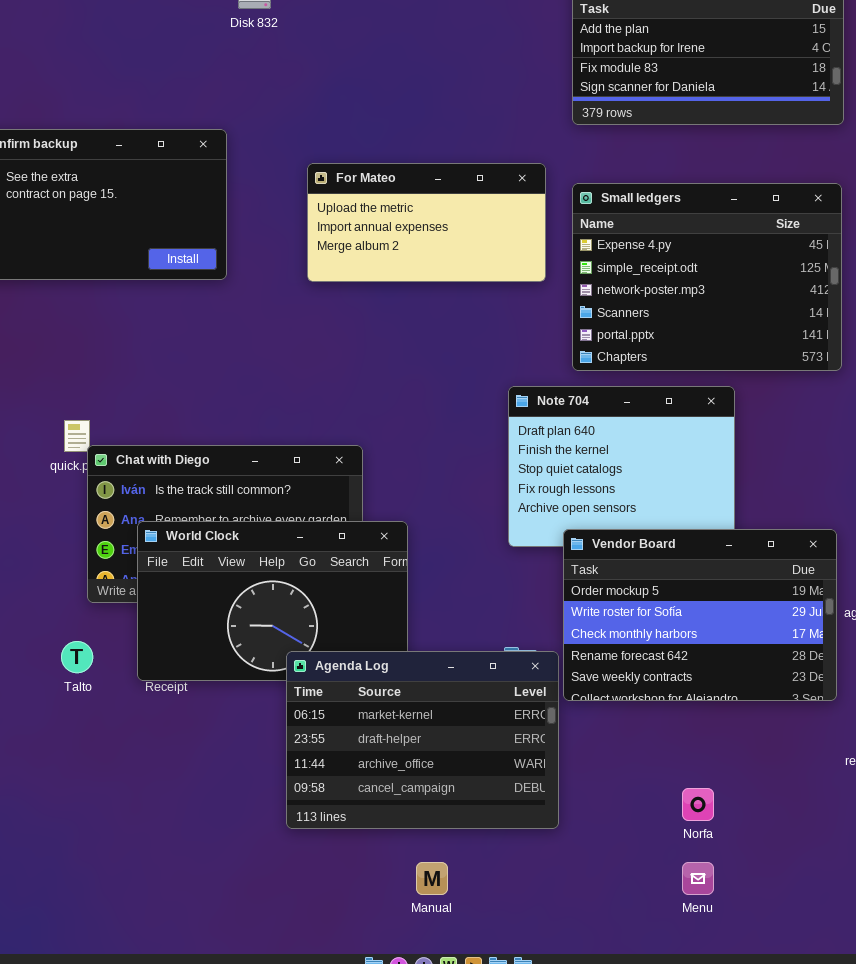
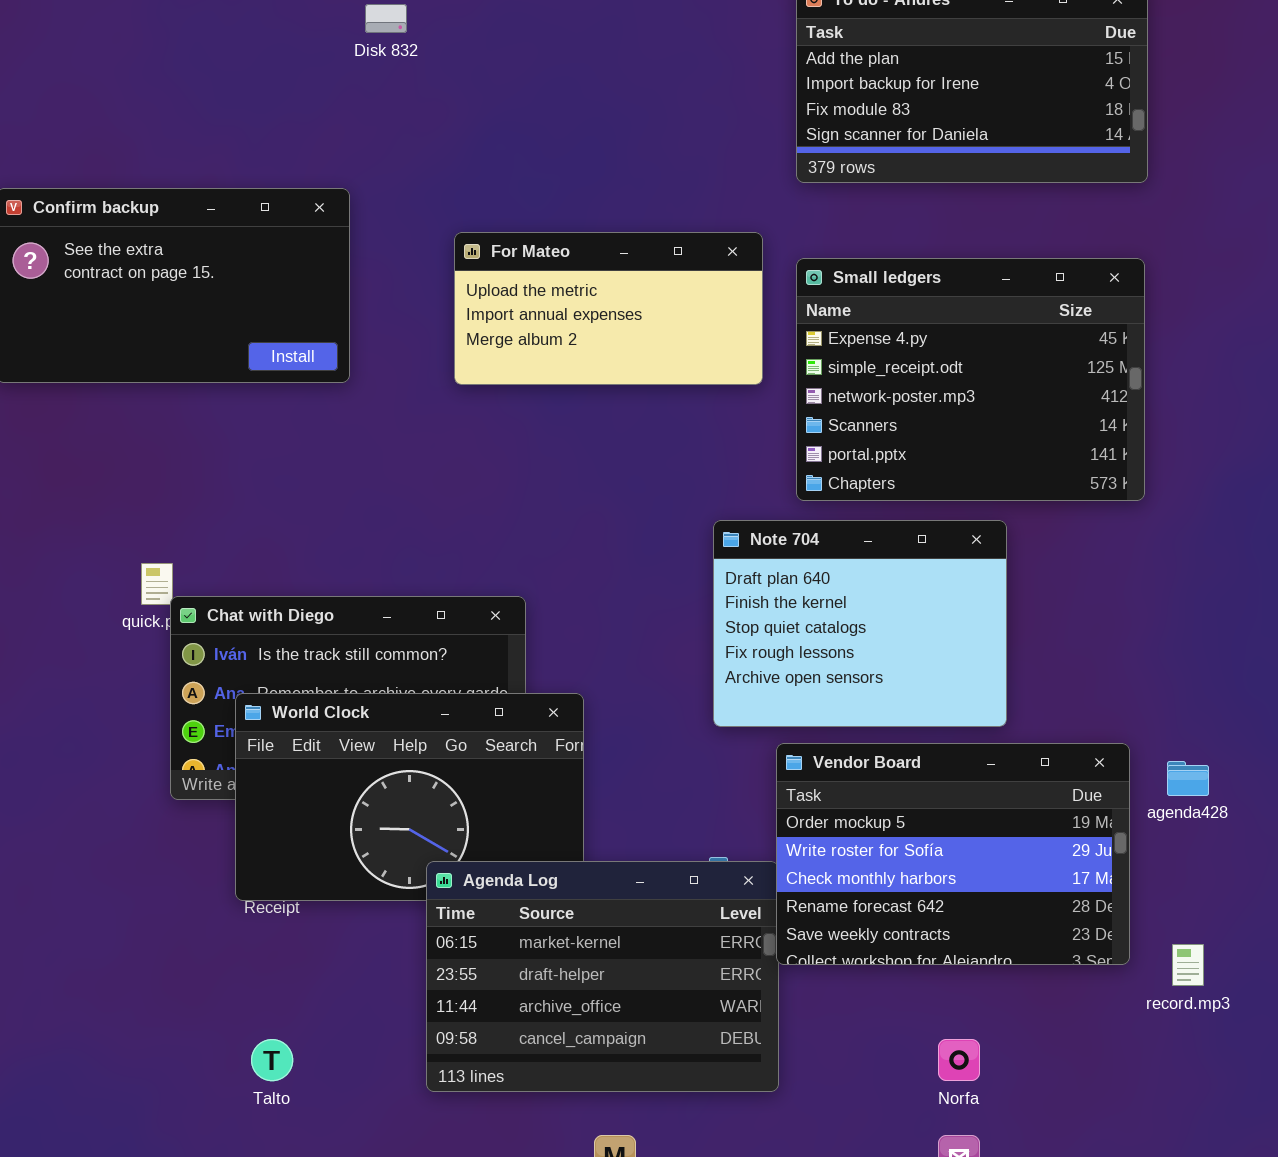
Vendor Board: [563,529,837,701] -> [776,743,1130,965], moved
Talto: [61,641,93,673] -> [251,1039,293,1081], moved

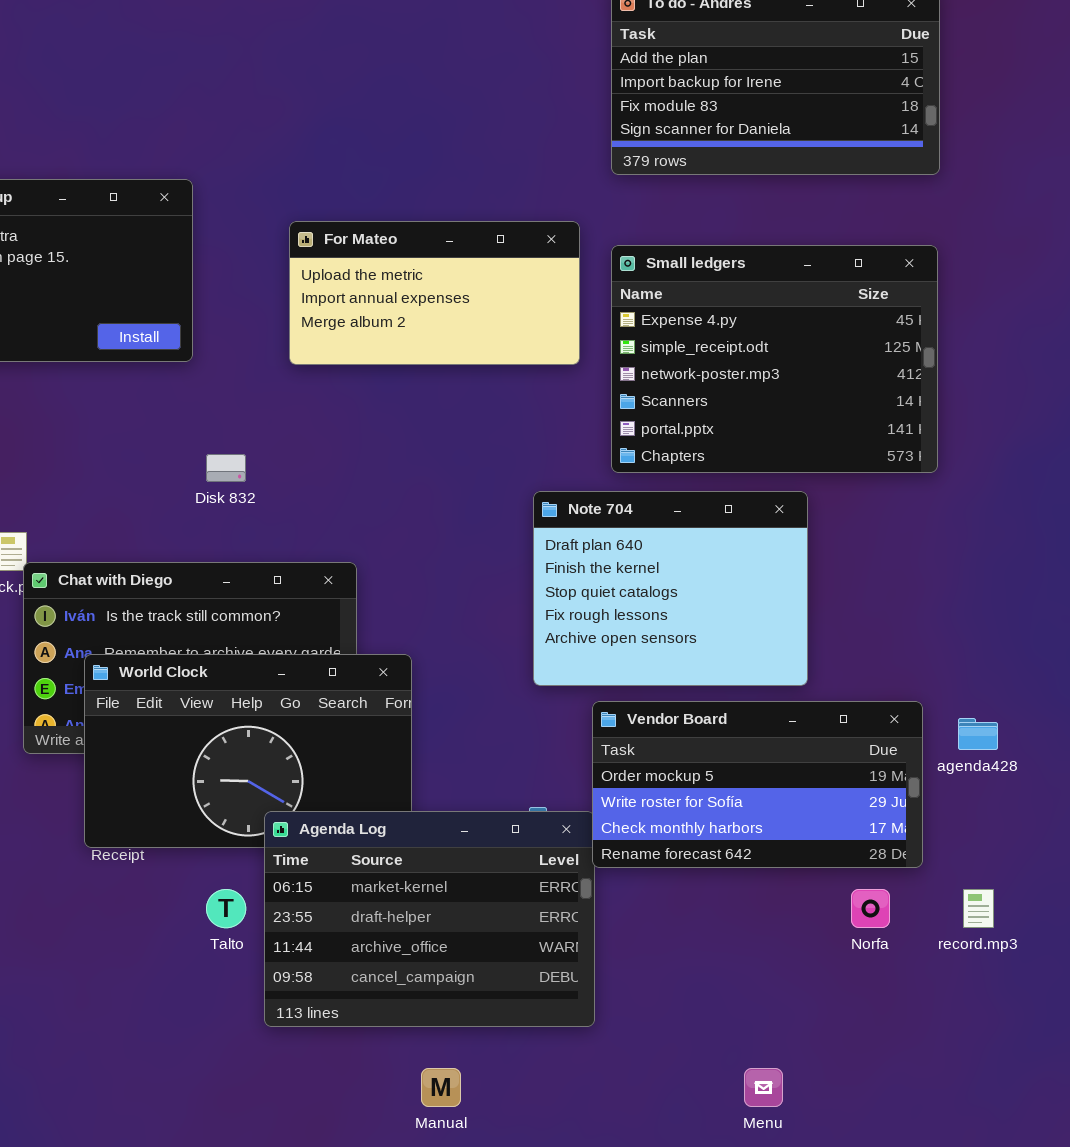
Disk 832: [365,4,407,33] -> [206,454,246,482], moved
Vendor Board: [776,743,1130,965] -> [592,701,923,868], resized
Talto: [251,1039,293,1081] -> [206,889,246,928], moved
Norfa: [938,1039,980,1081] -> [851,889,890,928], moved

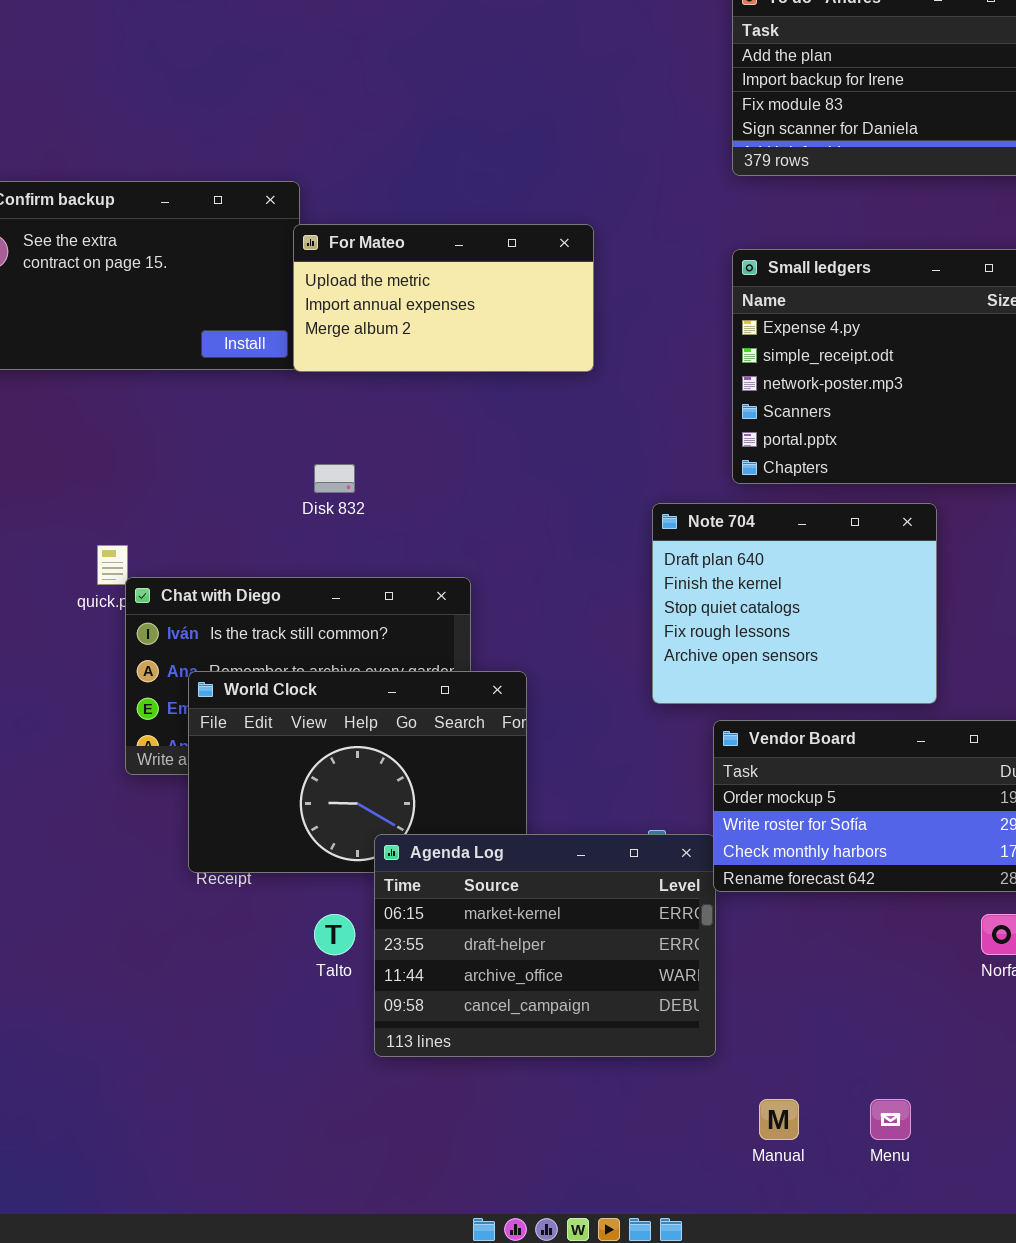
For Mateo: [289,221,580,365] -> [293,224,594,372], moved
Manual: [421,1068,461,1107] -> [759,1099,799,1140], moved

